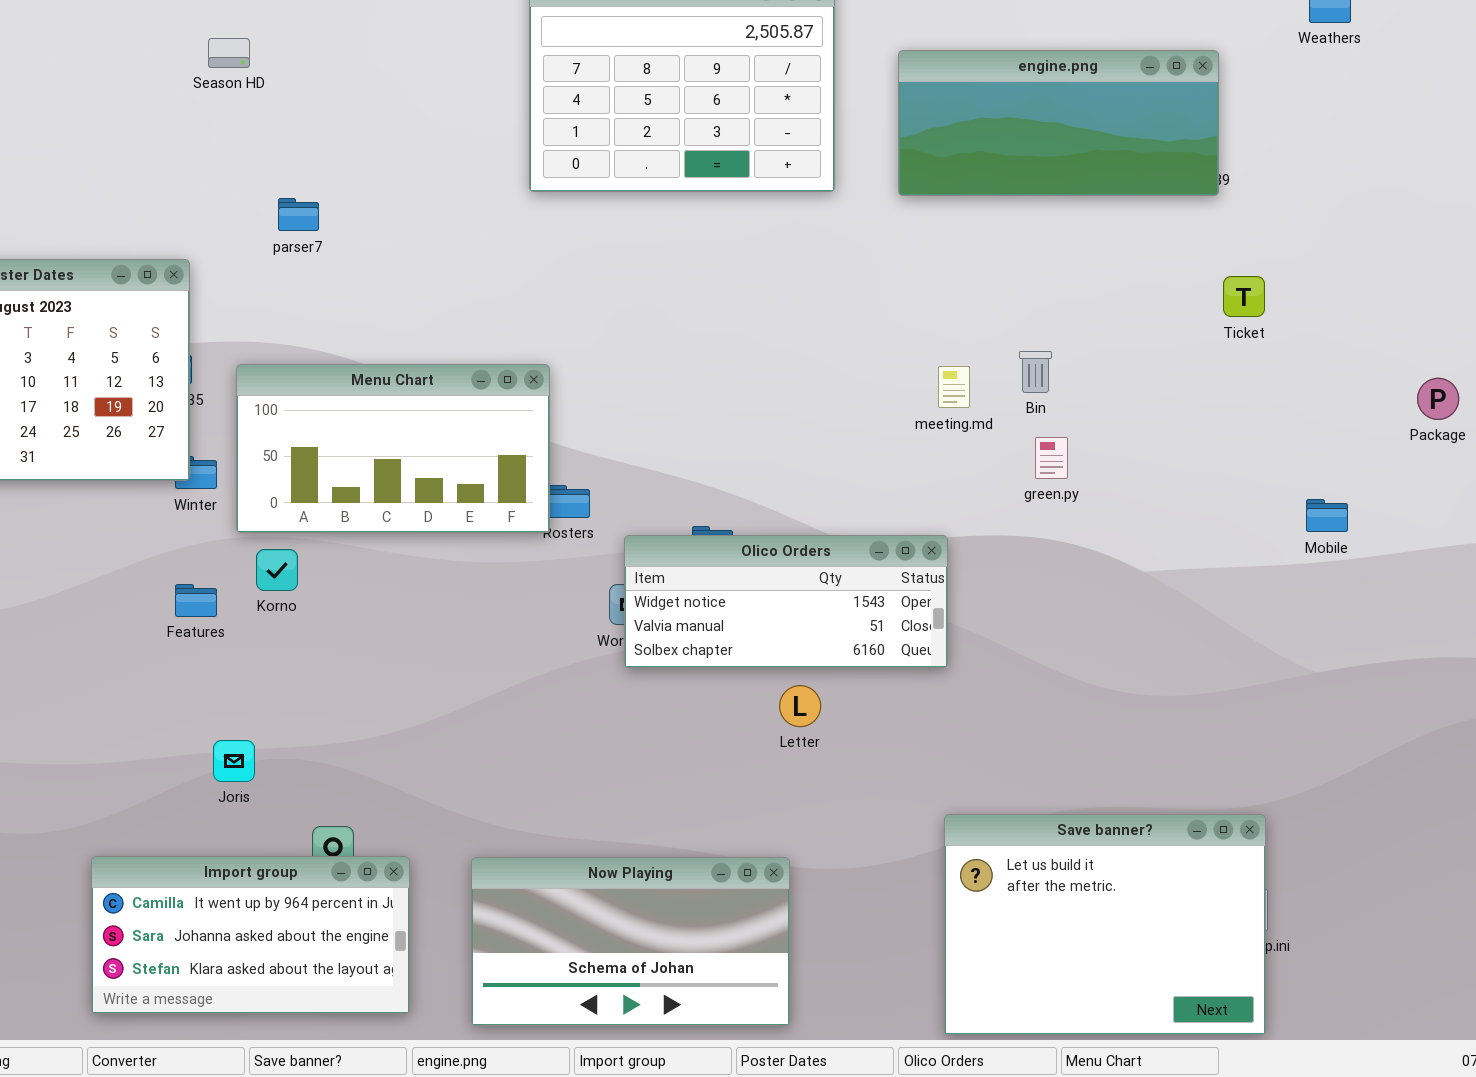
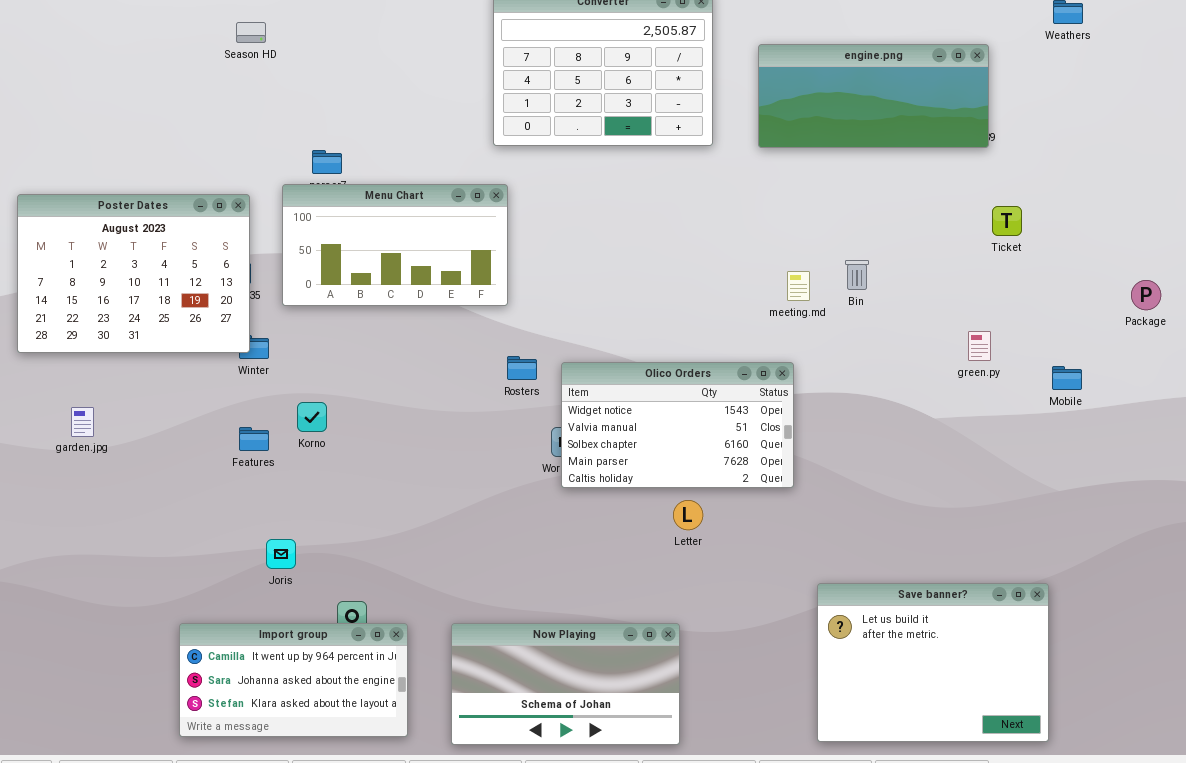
Season HD: [208,38,250,68] -> [236,22,266,43], moved
Menu Chart: [236,364,550,533] -> [282,184,508,306], moved
green.py: [1035,437,1068,479] -> [968,331,991,361], moved
Olico Orders: [624,535,948,668] -> [561,362,794,488], resized
Save banner?: [944,814,1266,1035] -> [817,583,1049,742], moved

